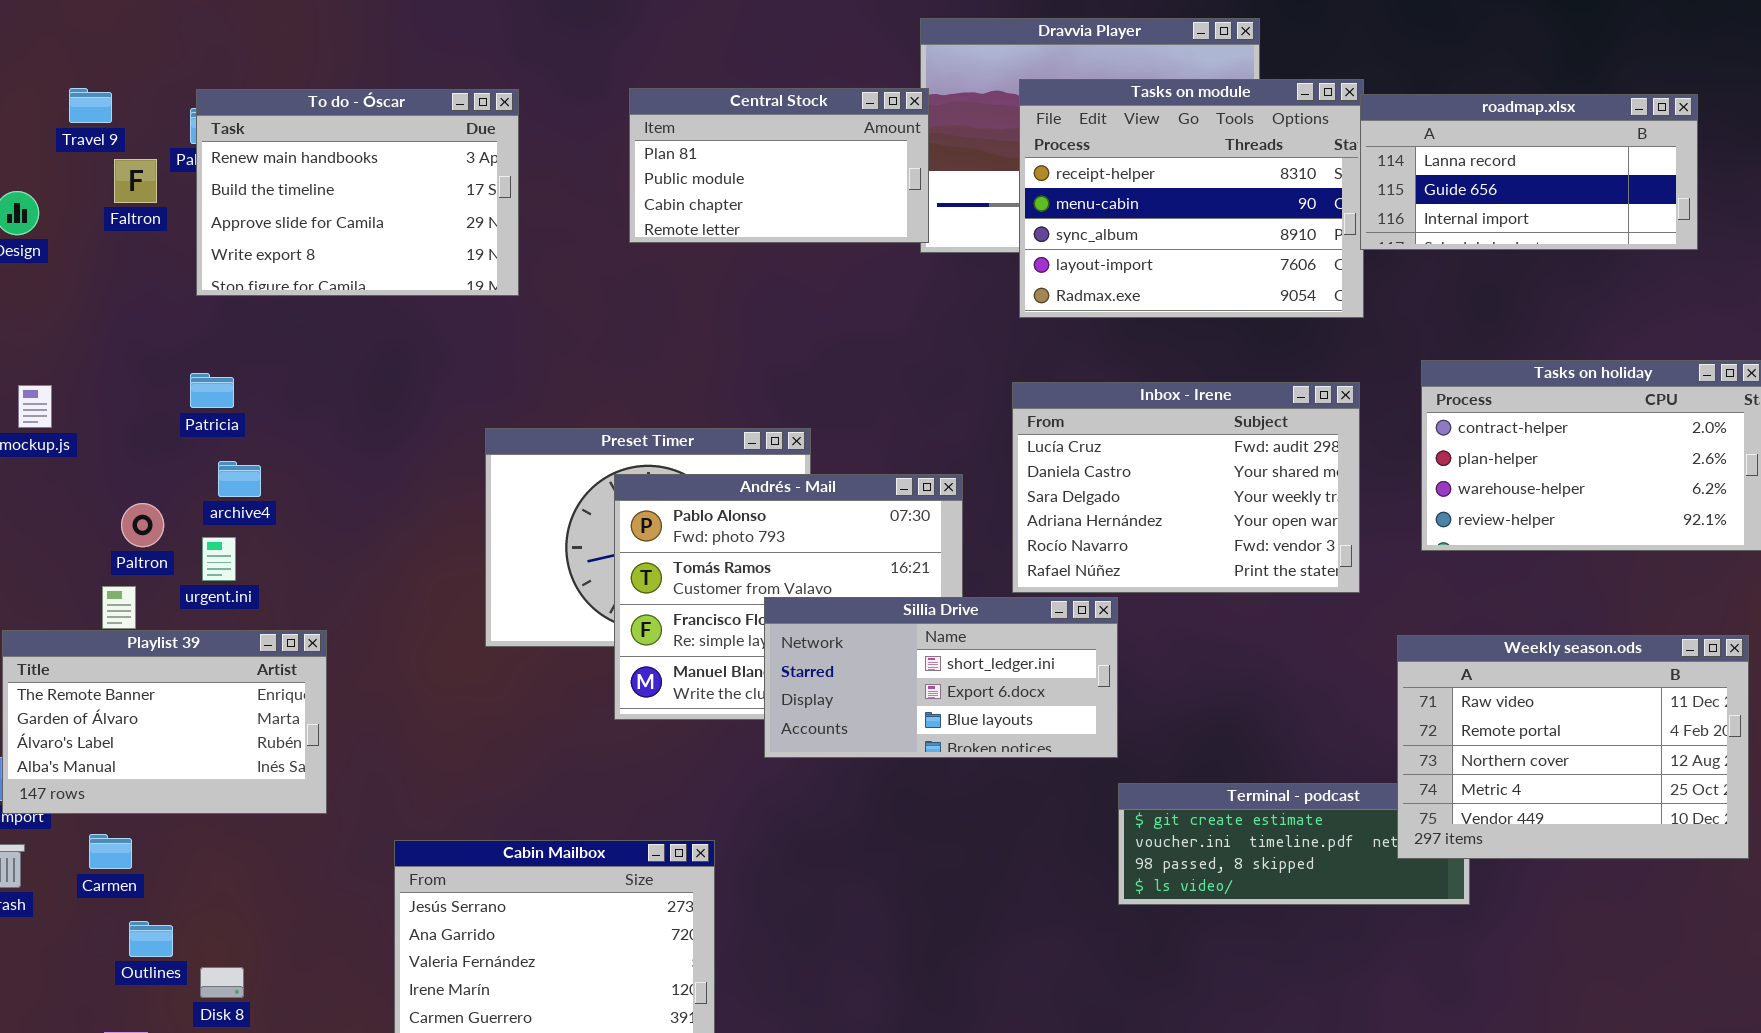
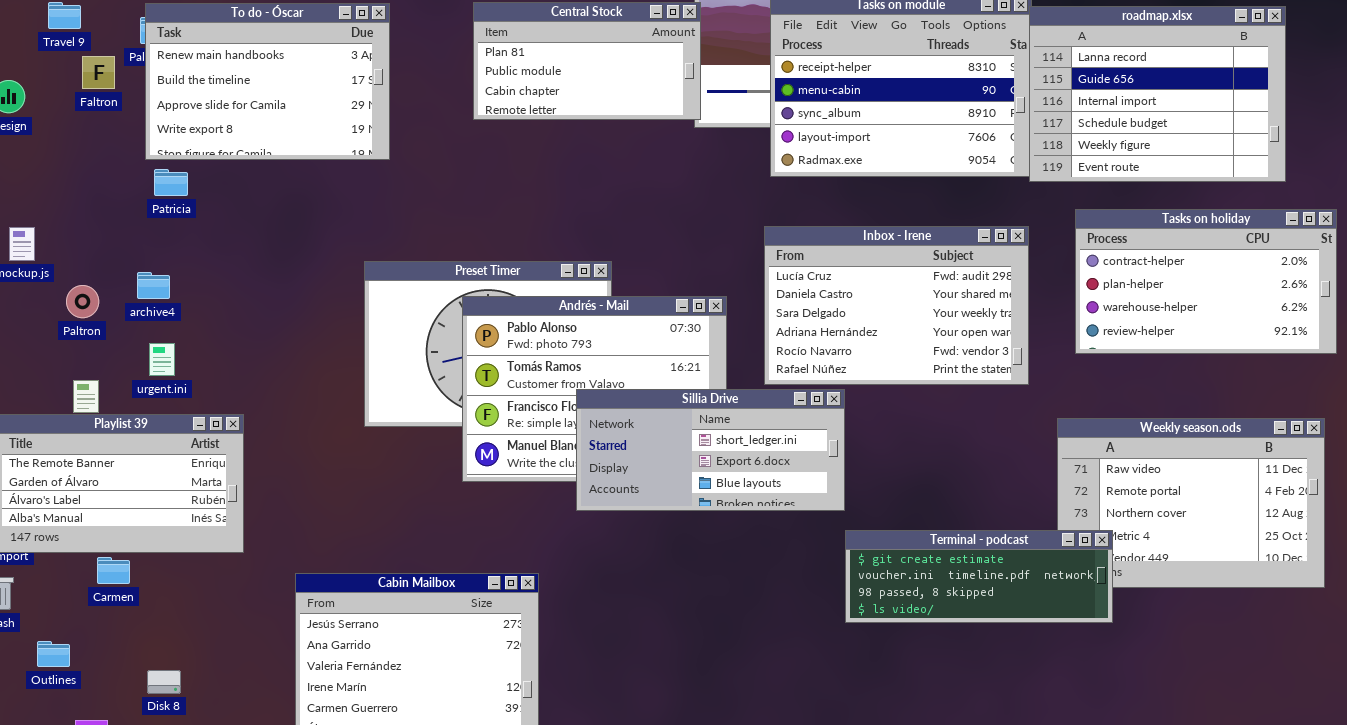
roadmap.xlsx: [1360,94,1698,250] -> [1029,6,1286,182], resized
Patricia: [190,373,234,408] -> [154,169,188,196], moved
archive4: [218,461,261,497] -> [137,272,170,299], moved
Paltron: [121,503,164,547] -> [66,285,99,318], moved
Terminal - podcast: [1118,783,1470,905] -> [845,530,1113,623], raised
Carmen: [89,834,132,869] -> [97,557,130,584], moved
Outlines: [129,921,173,957] -> [37,641,70,667], moved

